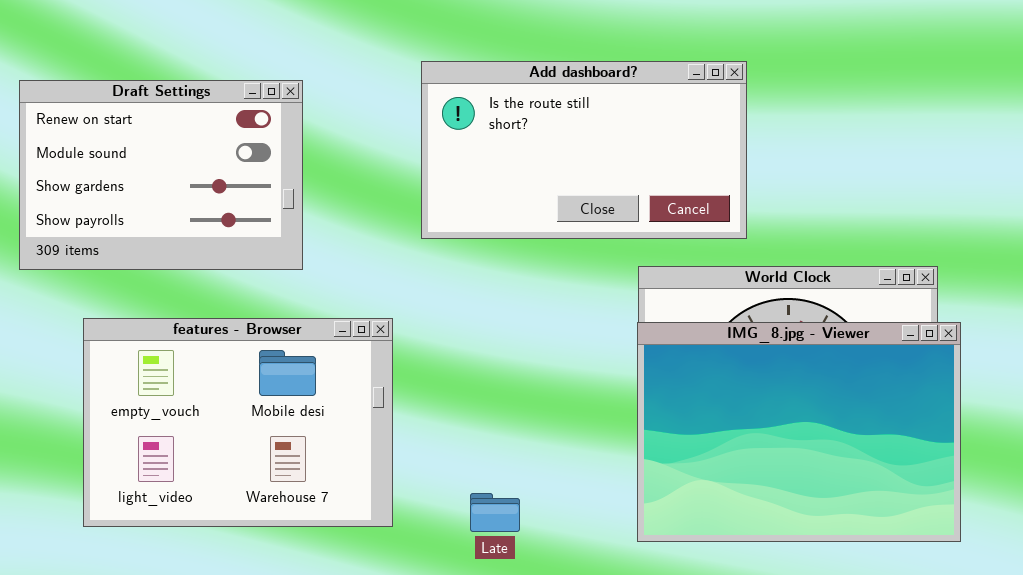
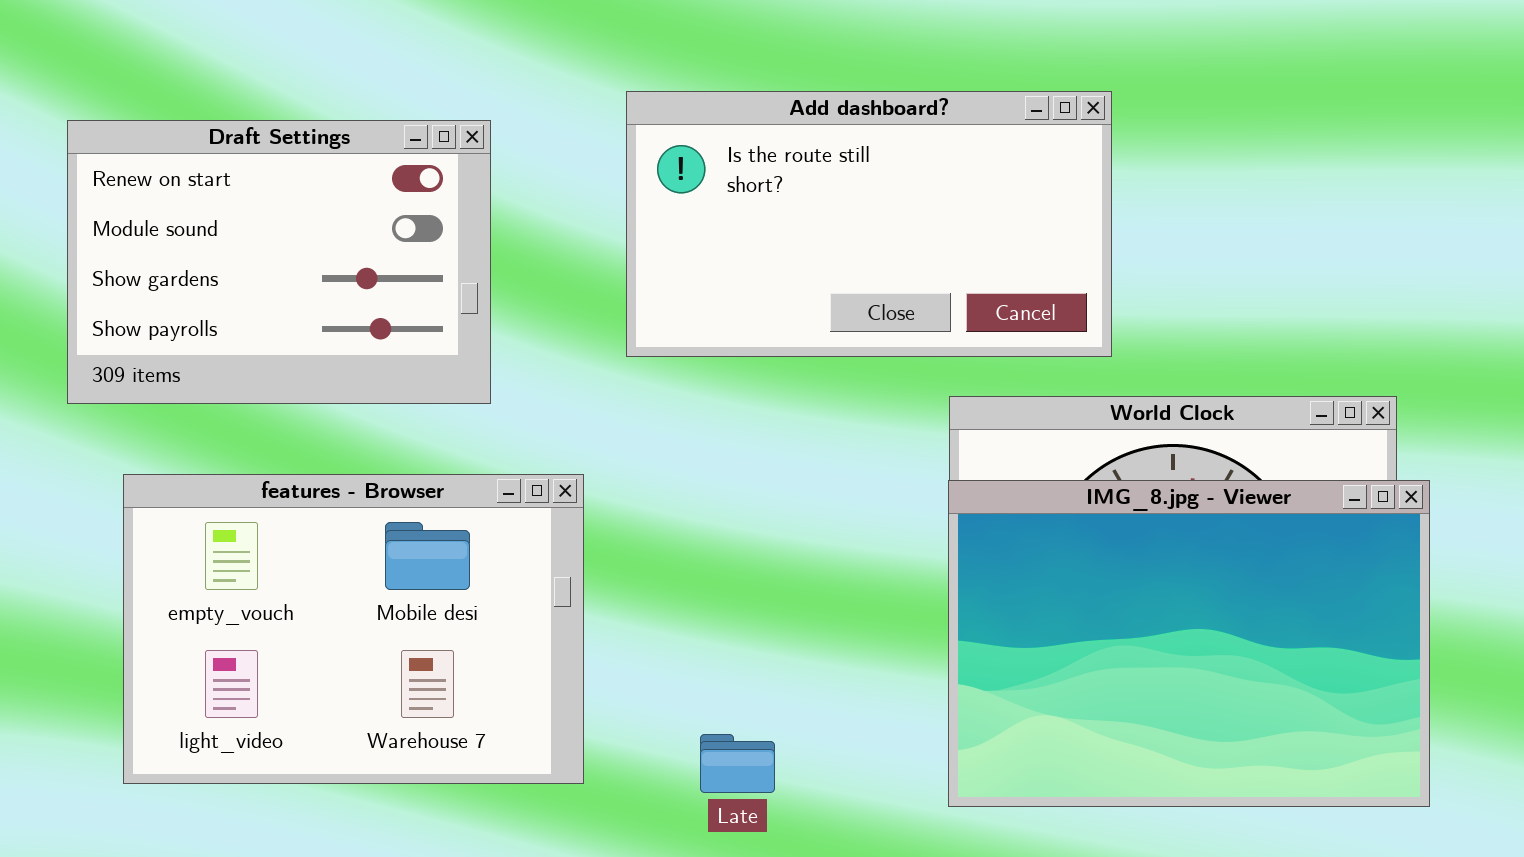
Draft Settings: [19,80,303,270] -> [67,120,491,404], moved

